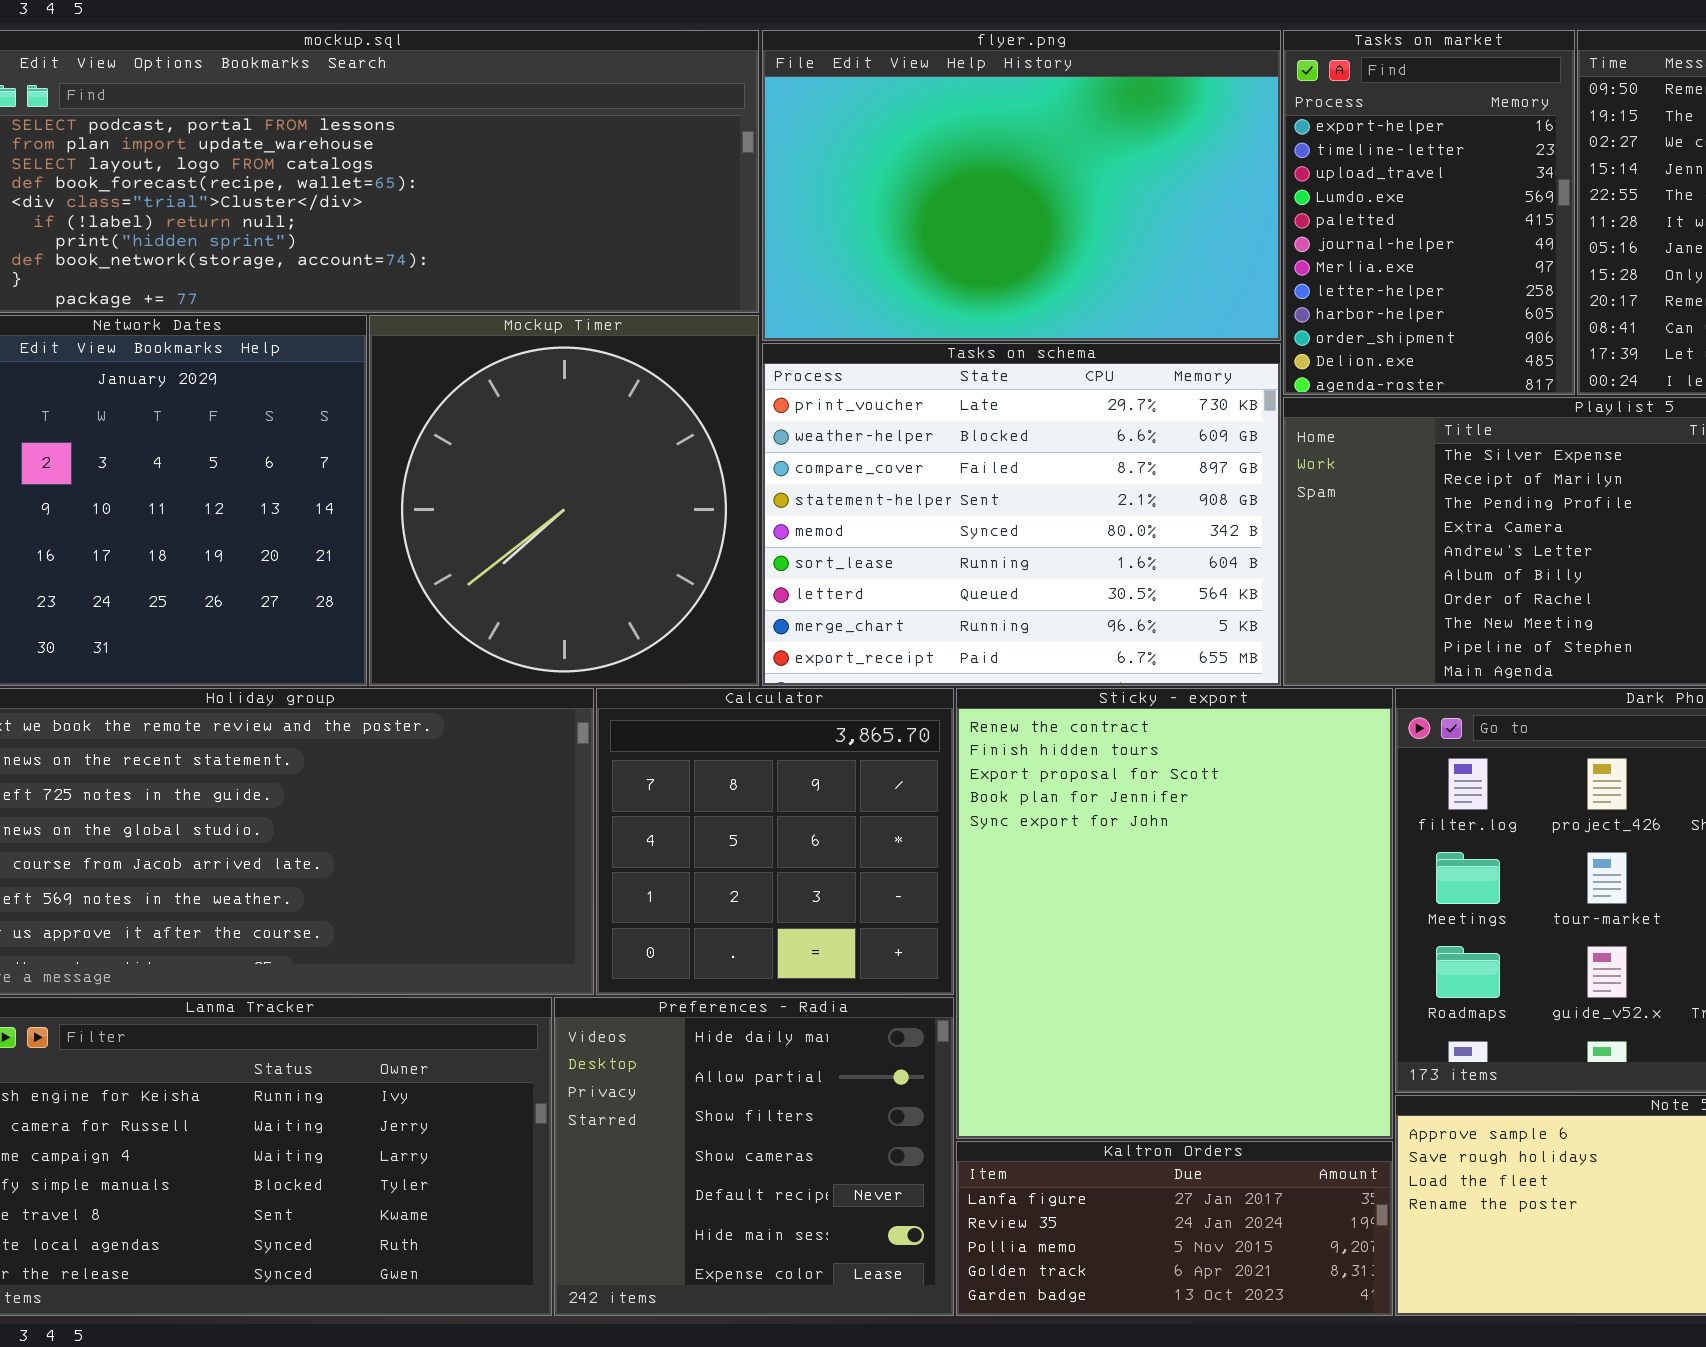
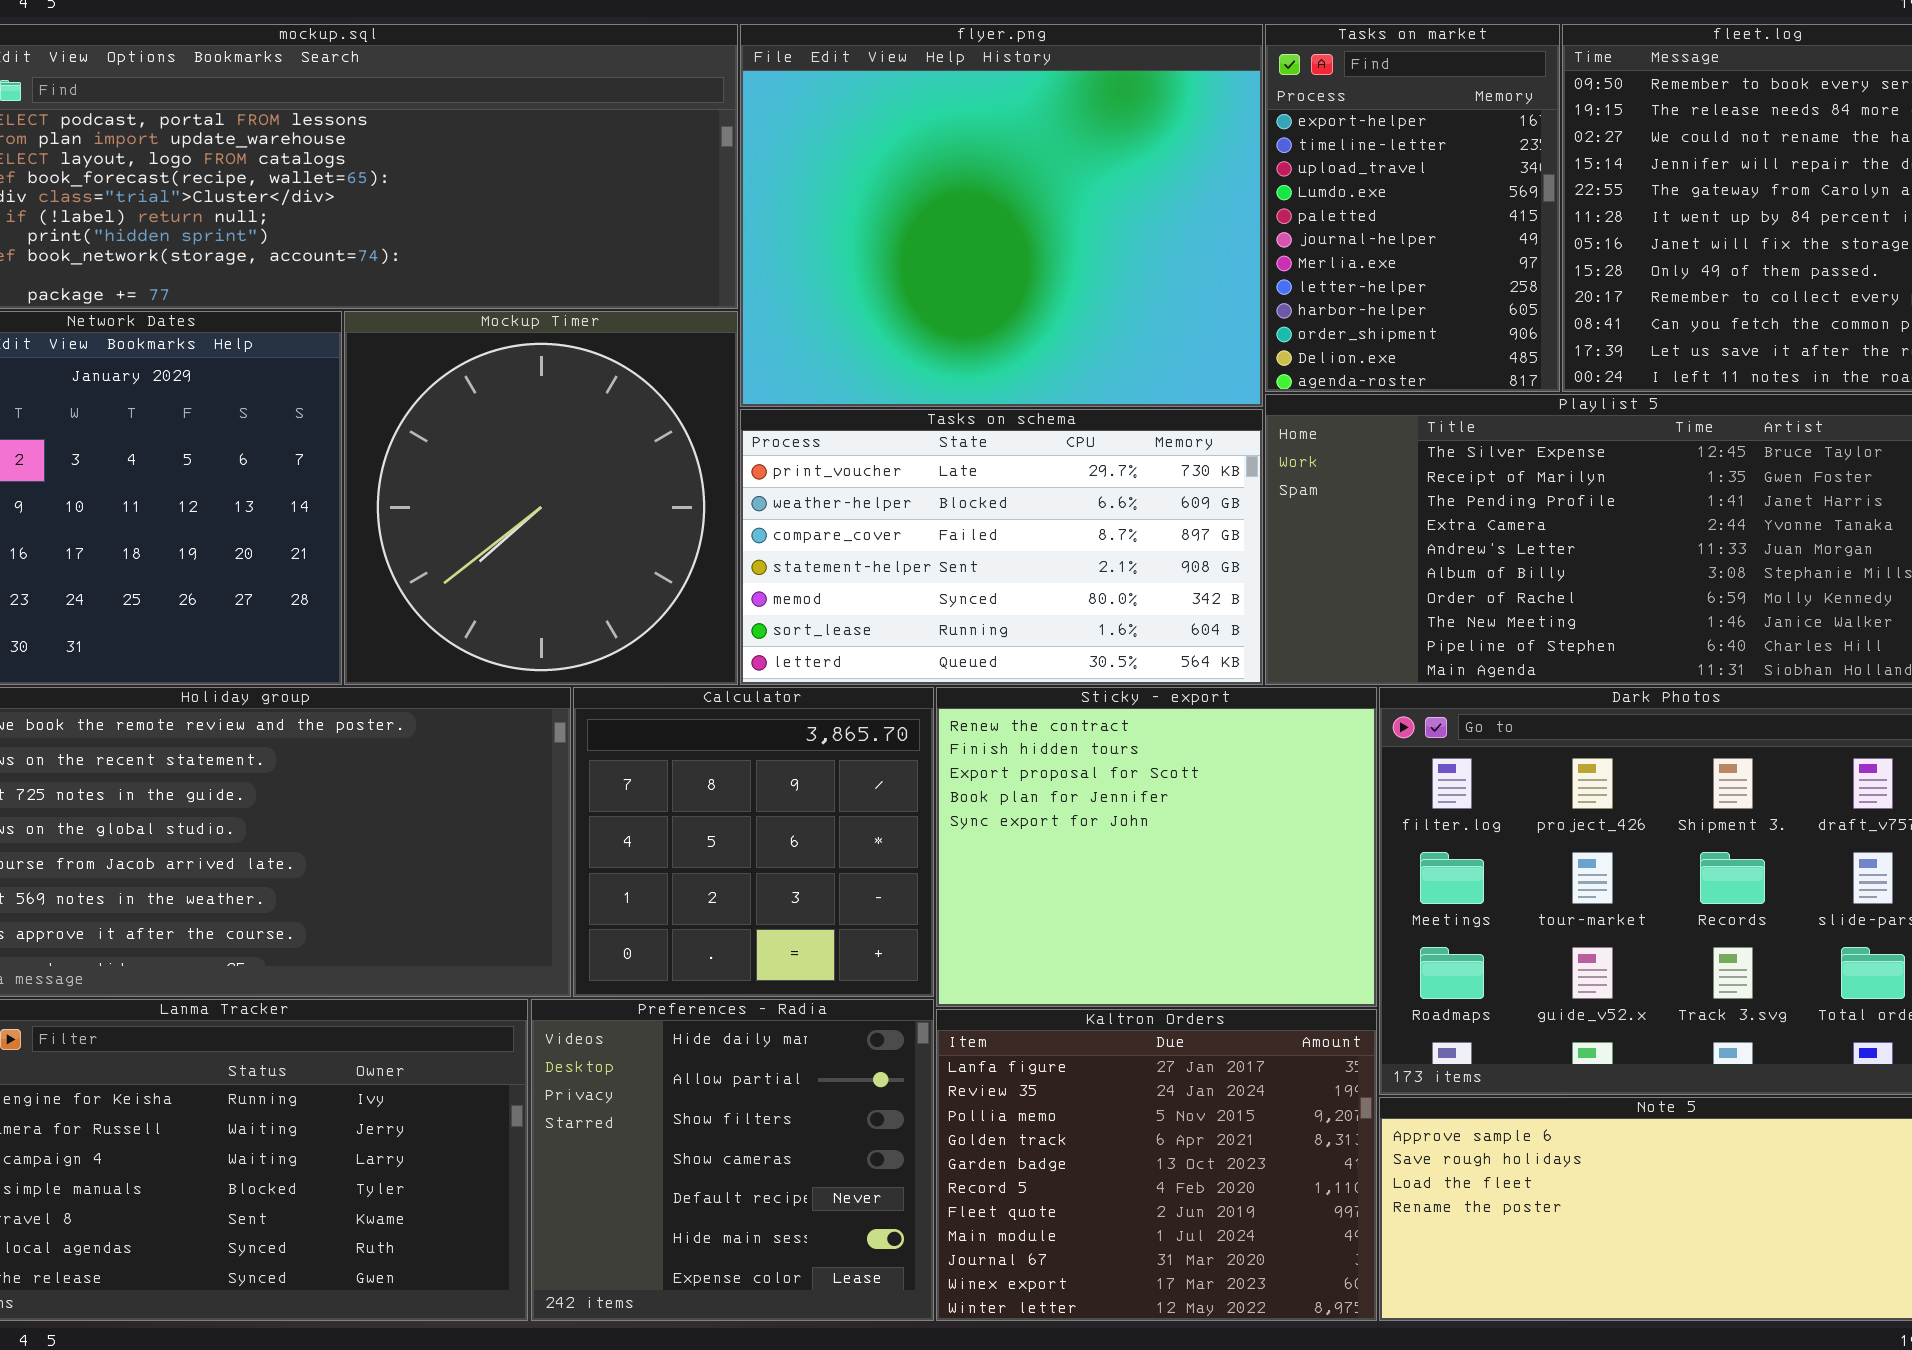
flyer.png: [762,30,1281,341] -> [740,24,1263,407], resized
Tasks on schema: [762,343,1281,686] -> [740,409,1263,685], resized
Sticky - export: [956,688,1393,1139] -> [936,687,1377,1007], resized
Kaltron Orders: [956,1141,1393,1316] -> [936,1009,1377,1321], resized

